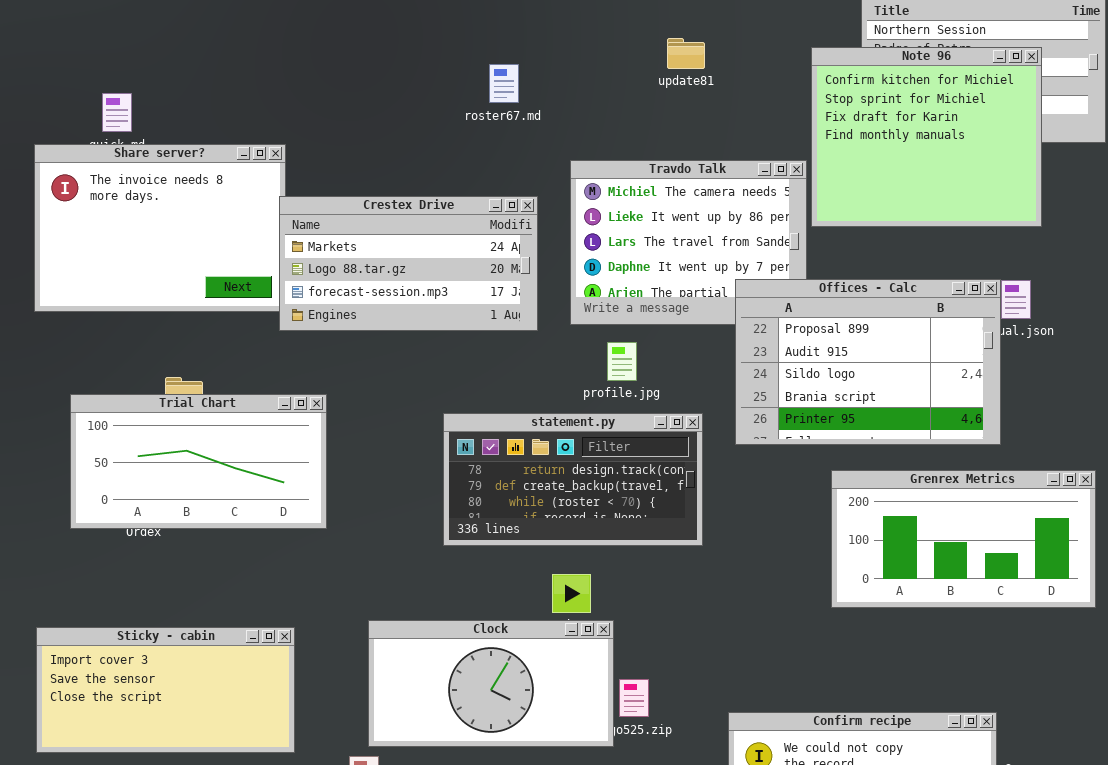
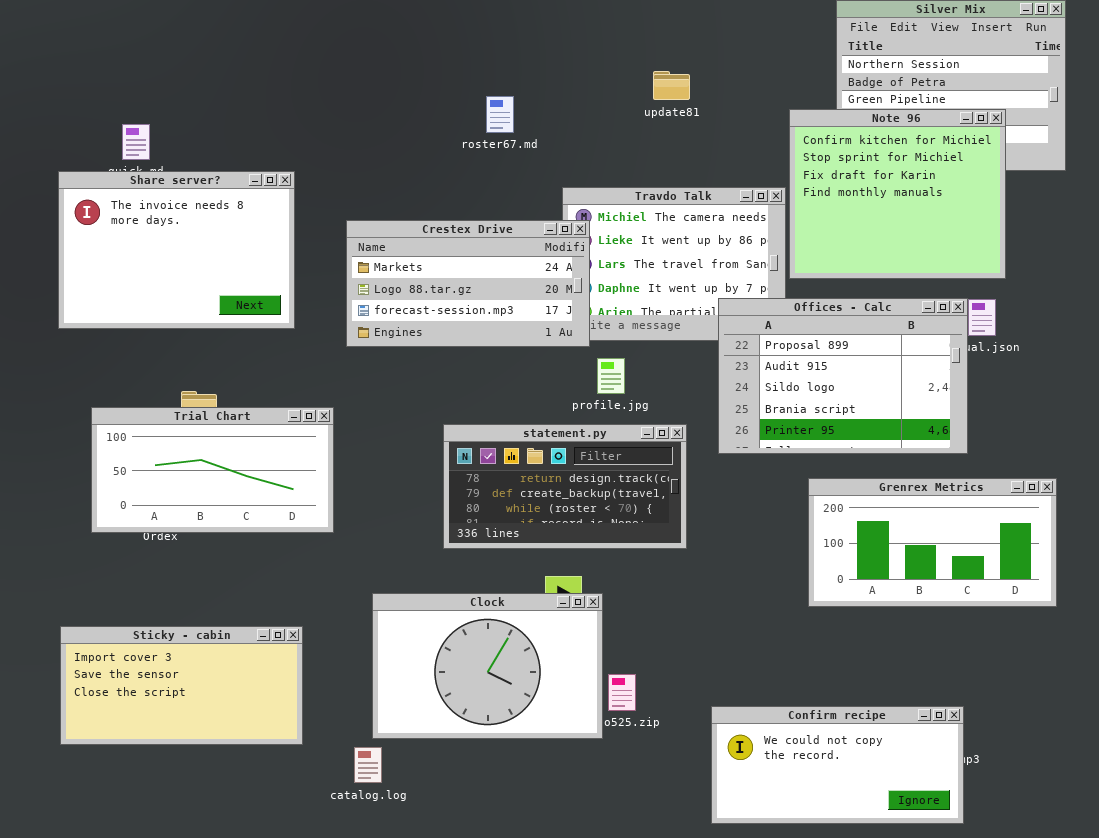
Note 96: [811,47,1042,227] -> [789,109,1006,279], moved
Crestex Drive: [279,196,538,331] -> [346,220,590,347], moved
Clock: [368,620,614,747] -> [372,593,603,739], resized

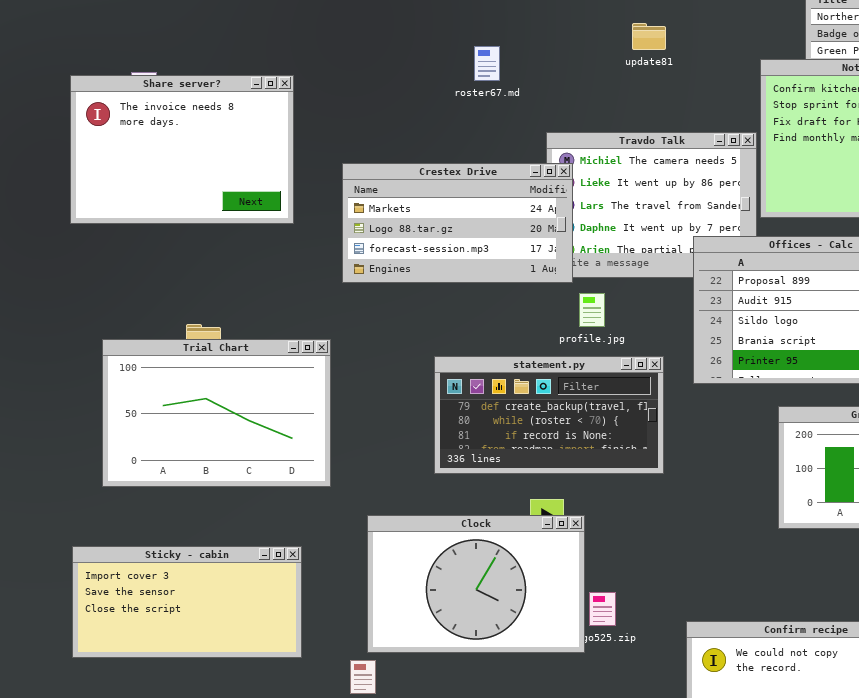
Share server?: [58,171,295,329] -> [70,75,294,224], moved
Trial Chart: [91,407,334,533] -> [102,339,331,487], resized
statement.py: [443,424,687,549] -> [434,356,664,474], scrolled down 1 row

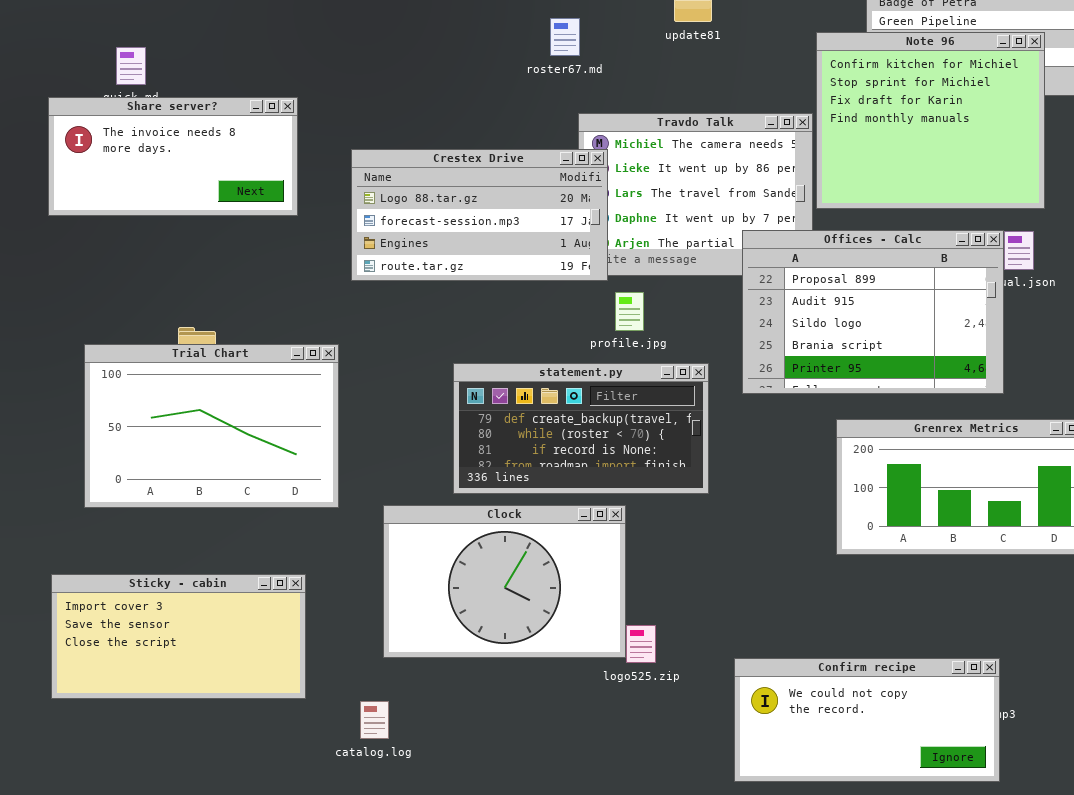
roster67.md: [474,46,500,81] -> [550,18,580,56], moved
Share server?: [70,75,294,224] -> [48,97,298,216], resized
Crestex Drive: [342,163,573,283] -> [351,149,608,281], scrolled down 1 row
Clock: [367,515,585,653] -> [383,505,626,658], moved

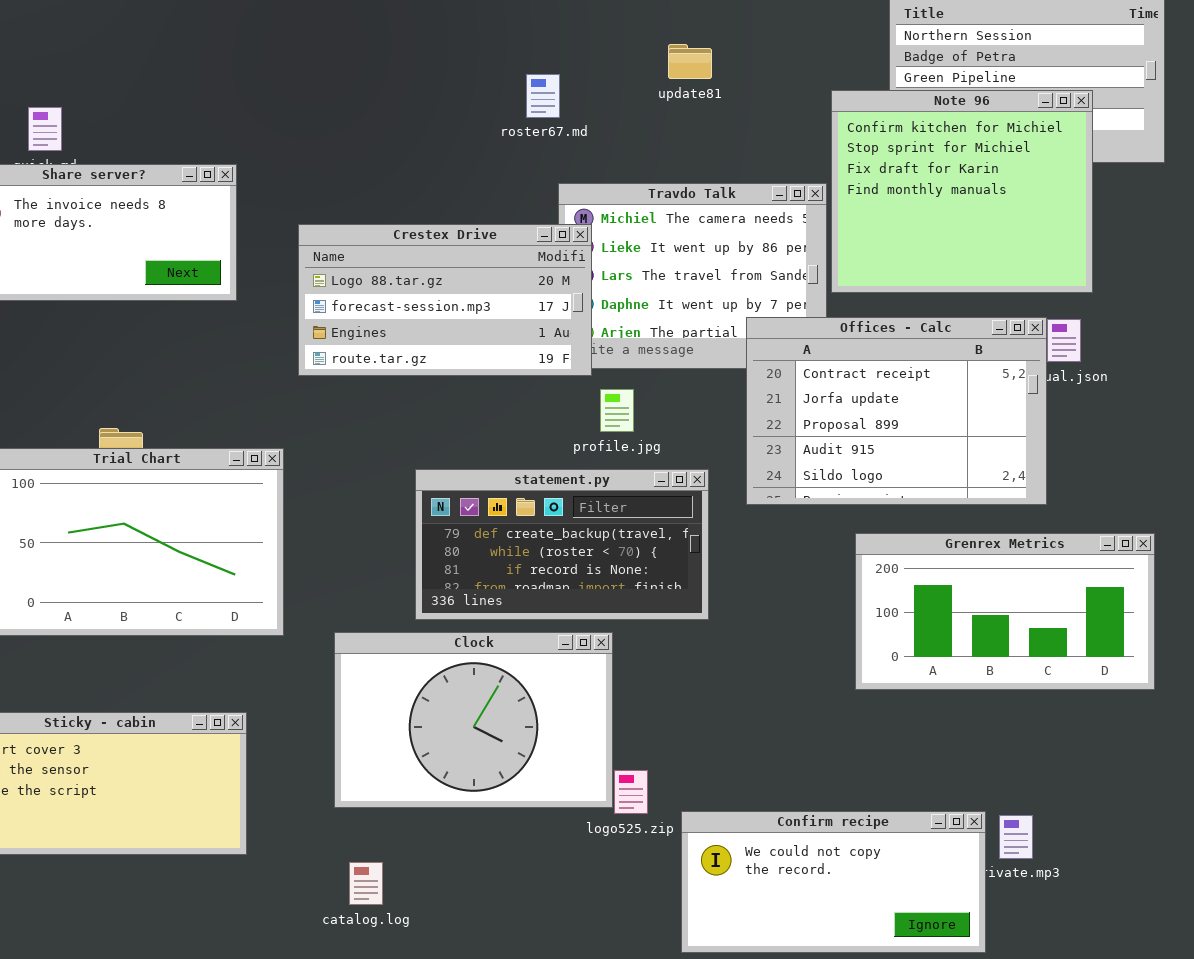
Offices - Calc: [742,230,1004,394] -> [746,317,1047,505], scrolled up 2 rows
Confirm recipe: [734,658,1000,782] -> [681,811,986,953], moved
catalog.log: [360,701,389,739] -> [349,862,383,905], moved

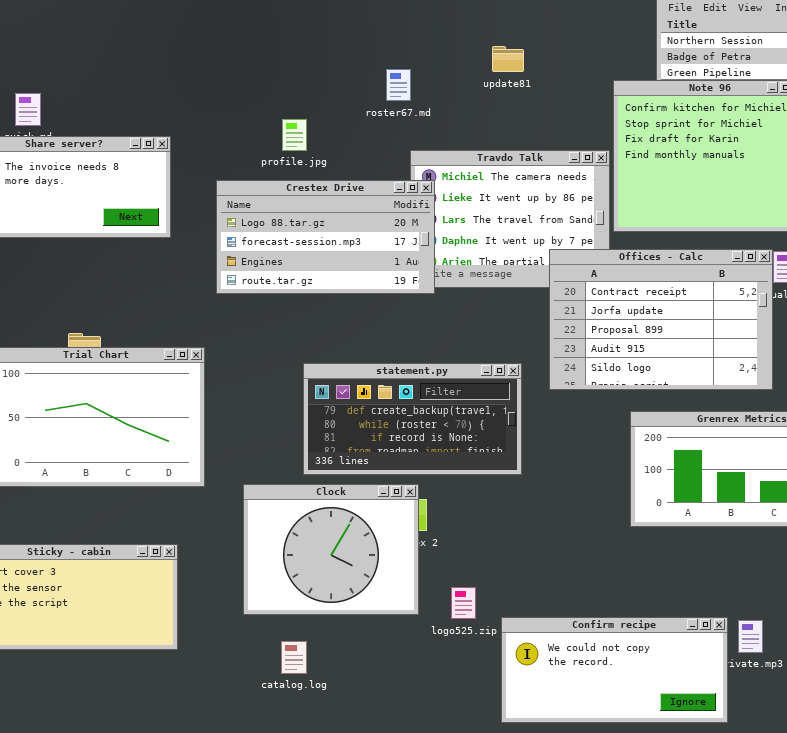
profile.jpg: [600,389,634,432] -> [282,119,307,151], moved
Clock: [334,632,613,808] -> [243,484,419,615], resized
catalog.log: [349,862,383,905] -> [281,641,307,674], moved

